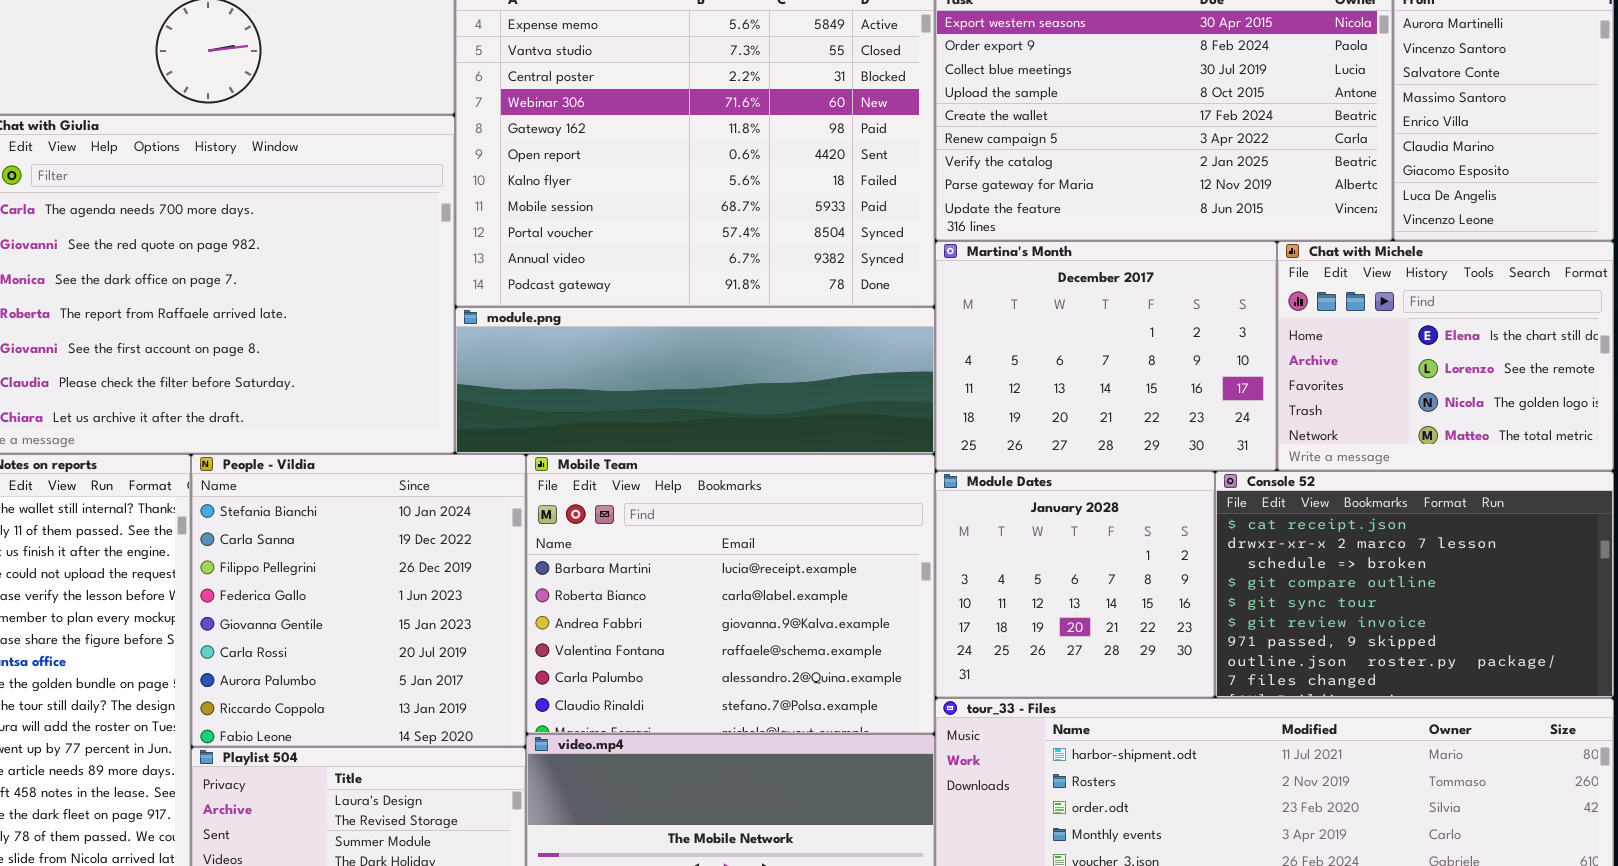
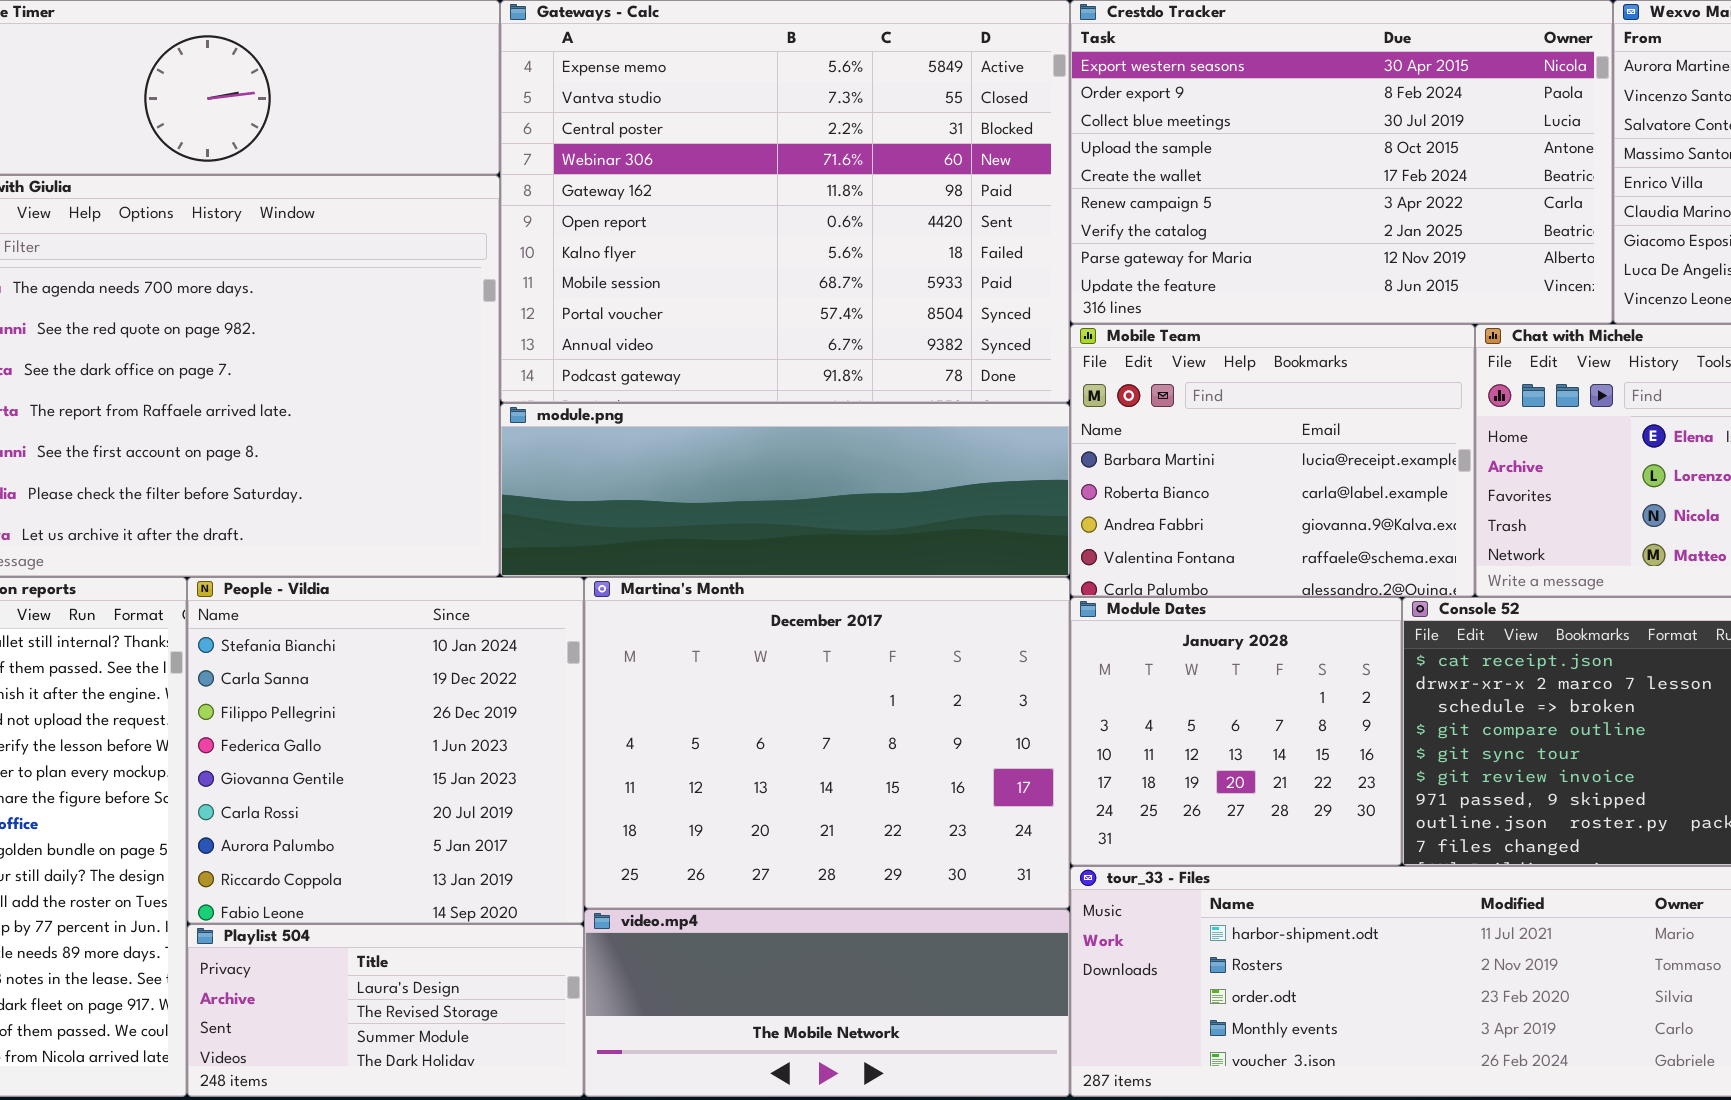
Martina's Month: [935,241,1277,471] -> [584,577,1070,909], moved, resized
Mobile Team: [526,454,935,734] -> [1070,324,1475,597], moved, resized

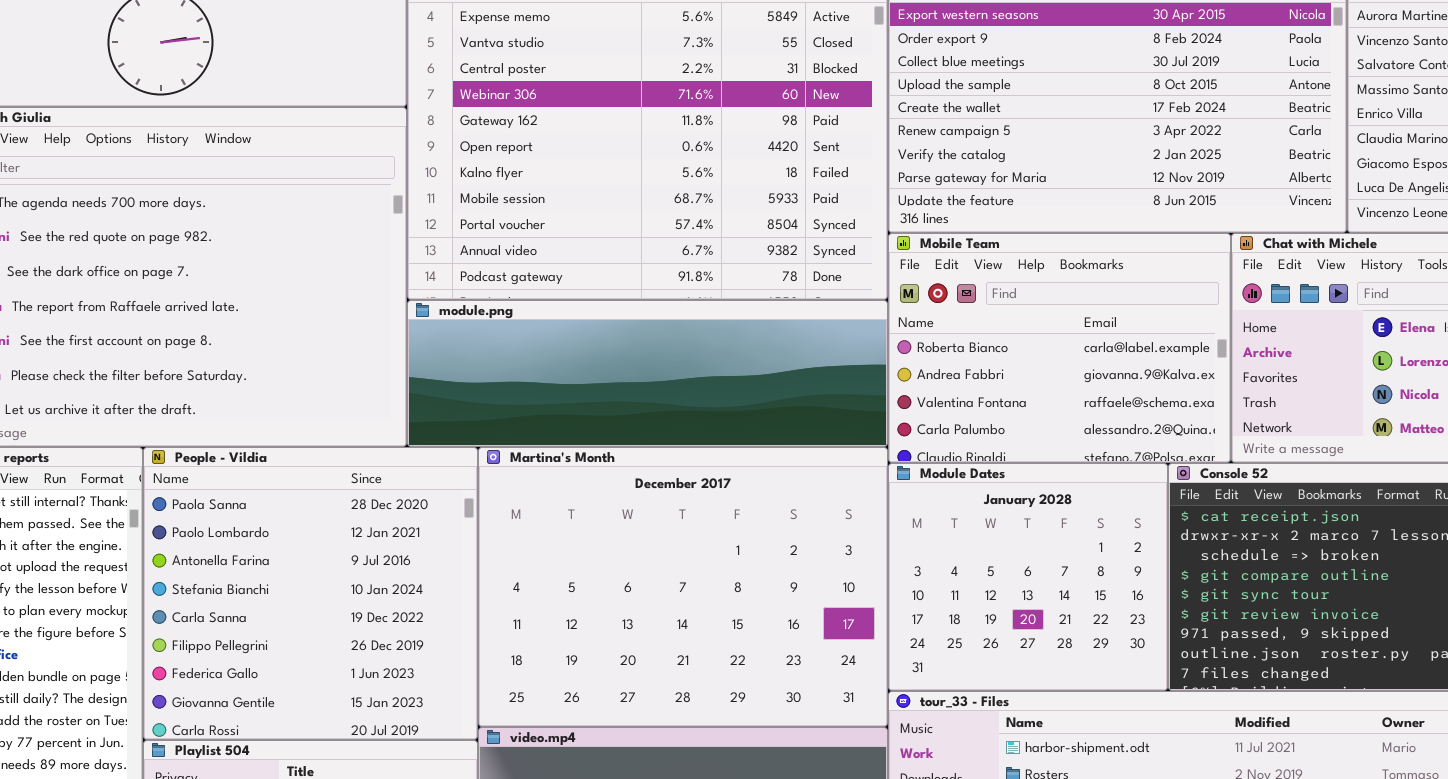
Mobile Team: [1070,324,1475,597] -> [888,233,1231,463], scrolled down 1 row
People - Vildia: [187,577,584,924] -> [143,447,478,740], scrolled up 3 rows

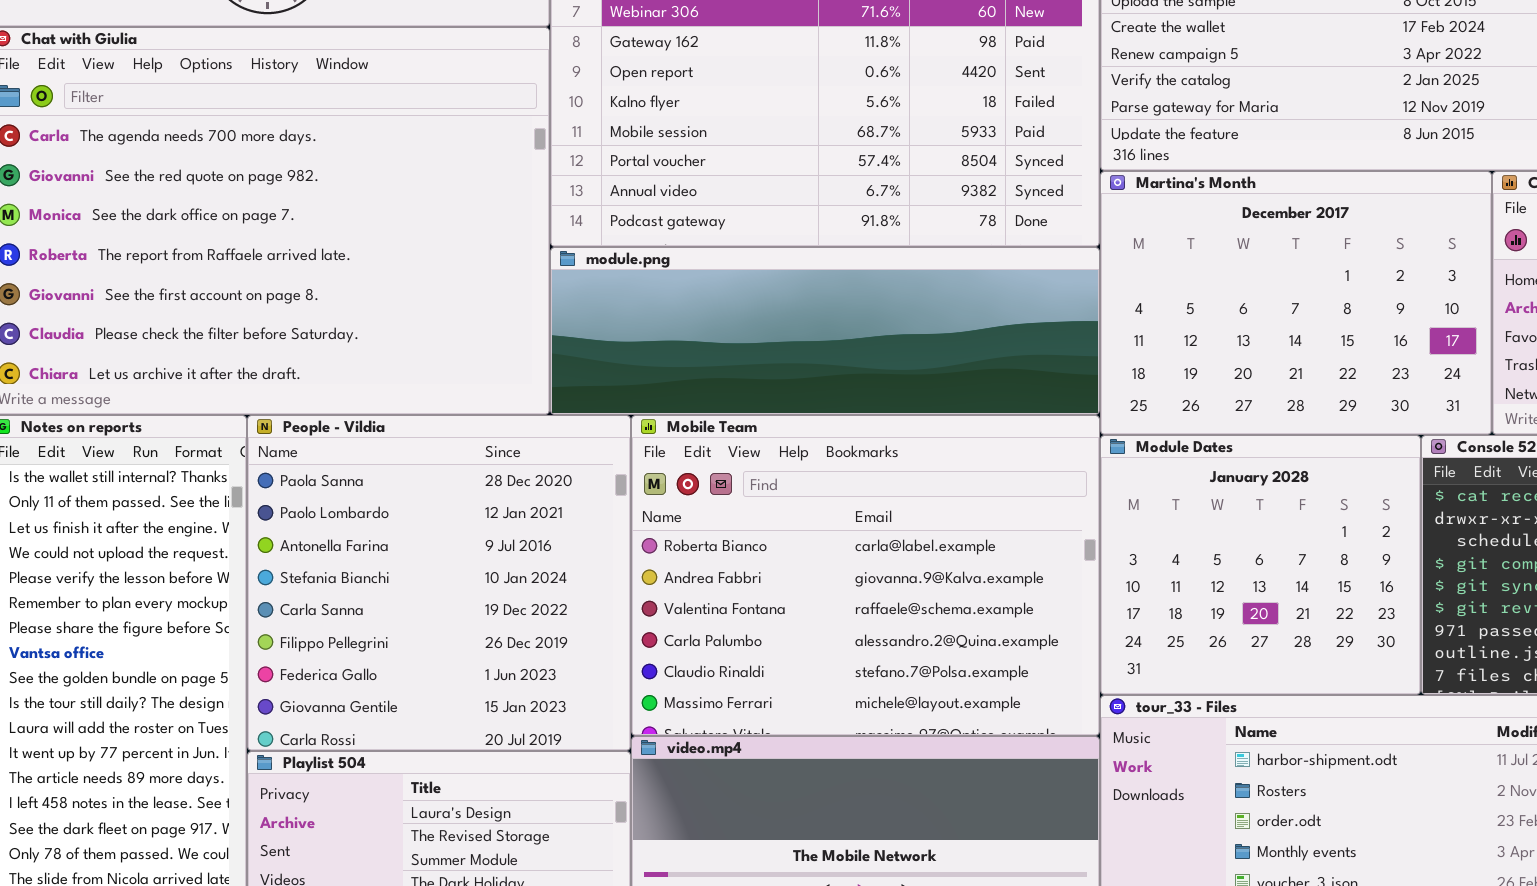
Mobile Team: [888,233,1231,463] -> [631,415,1100,736], moved, resized
Martina's Month: [478,447,888,727] -> [1100,171,1492,435], moved, resized

